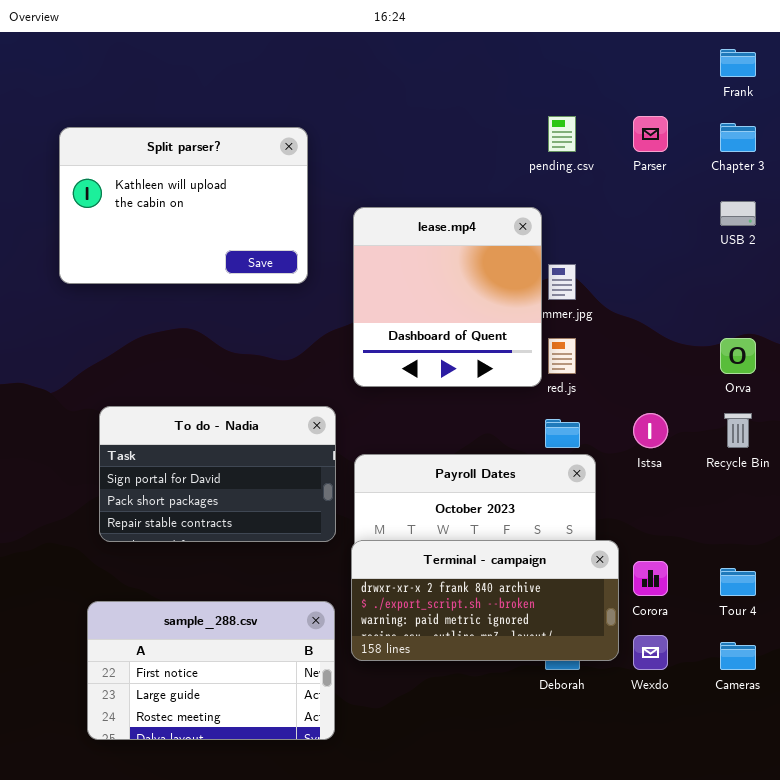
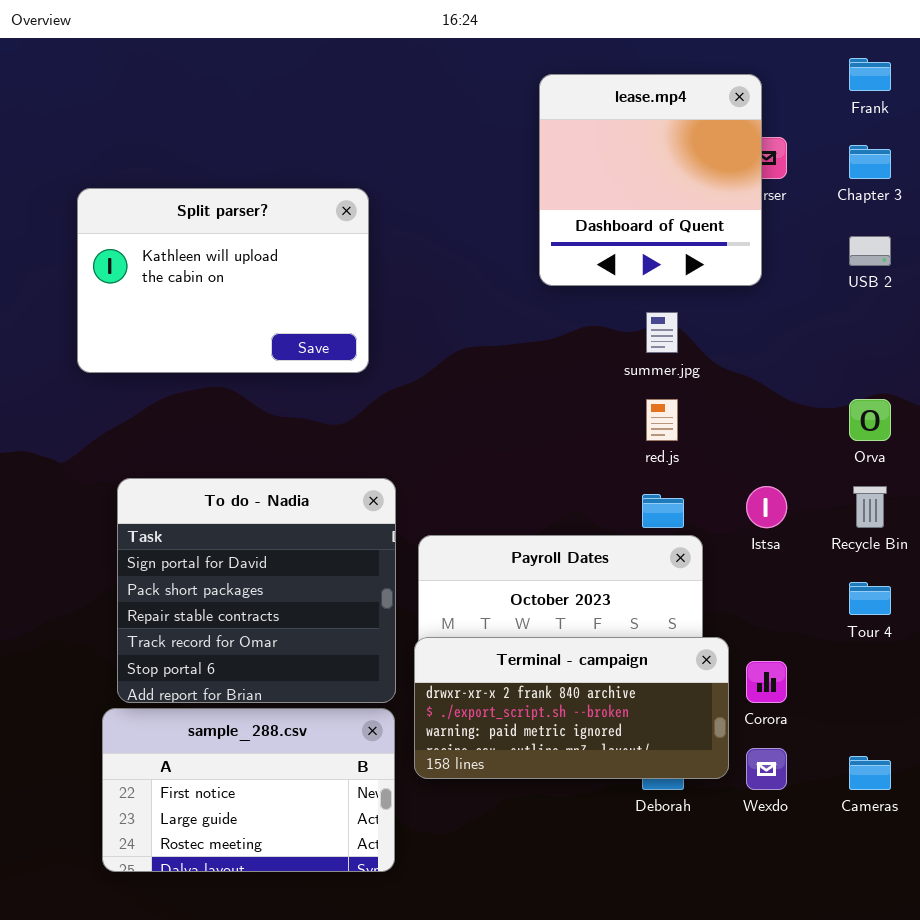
Split parser?: [59,127,308,284] -> [77,188,369,373], moved
lease.mp4: [353,207,542,387] -> [539,74,762,286], moved
To do - Nadia: [99,406,336,542] -> [117,478,396,703], resized
Tour 4: [720,568,756,596] -> [849,582,891,615], moved

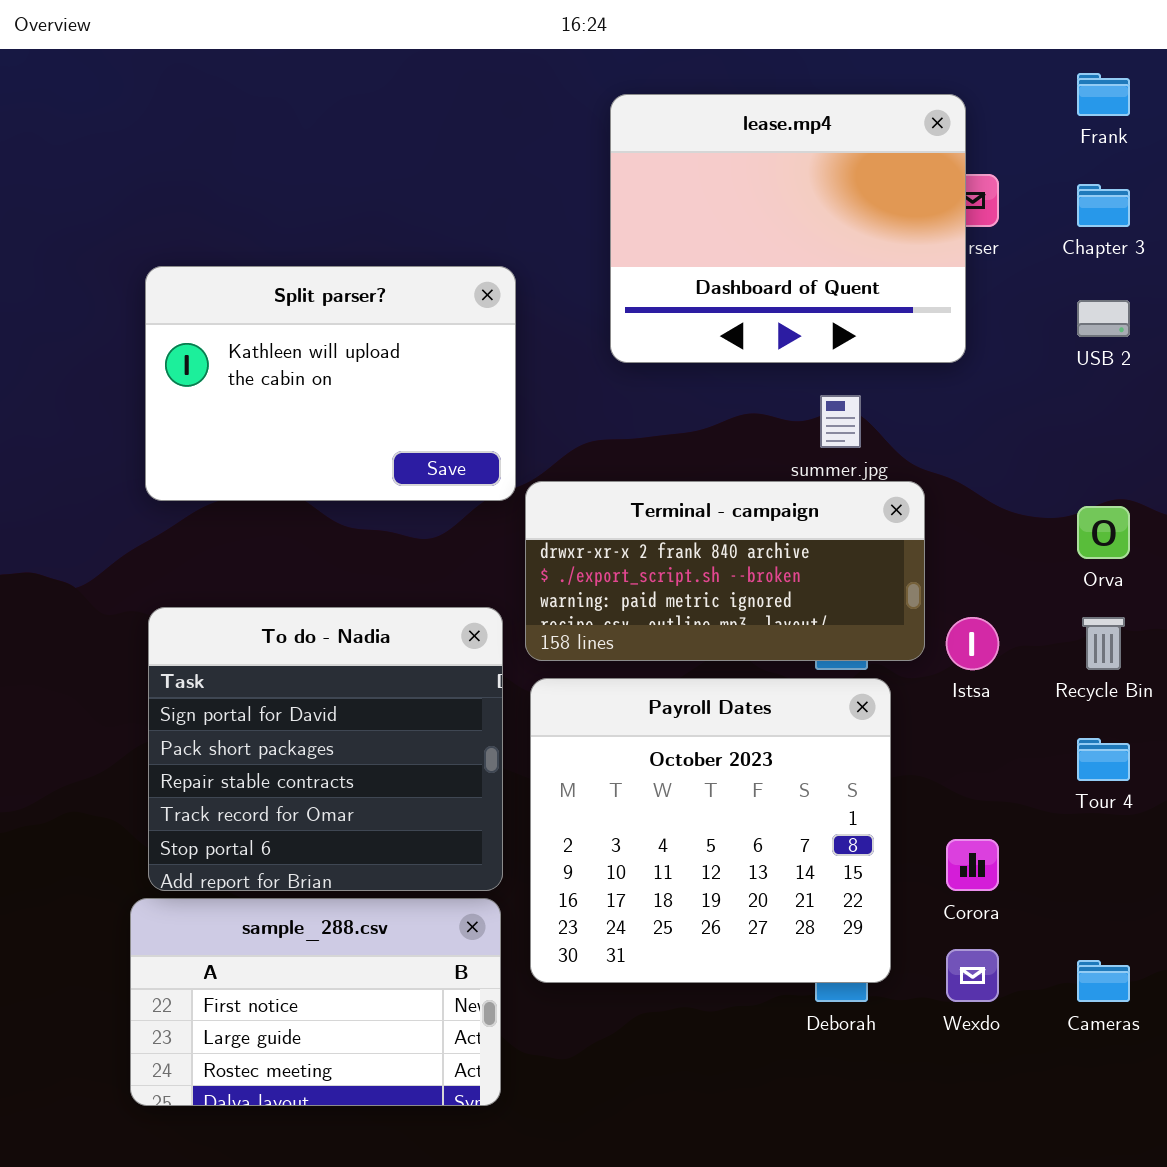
lease.mp4: [539,74,762,286] -> [610,94,966,363], resized
Split parser?: [77,188,369,373] -> [145,266,516,501], moved
Terminal - campaign: [414,637,729,779] -> [525,481,925,661], moved

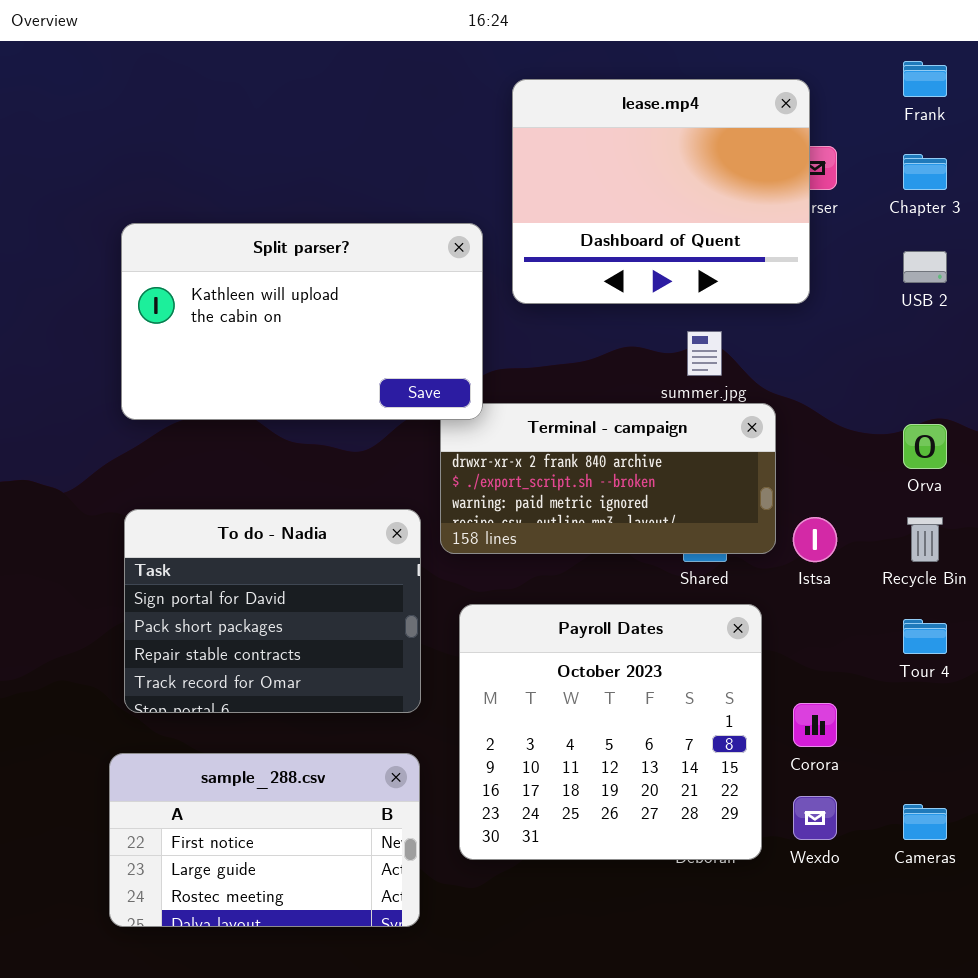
Split parser?: [145,266,516,501] -> [121,223,483,420], resized
To do - Nadia: [148,607,503,891] -> [124,509,421,713], resized
Payroll Dates: [530,678,891,983] -> [459,604,762,860], moved

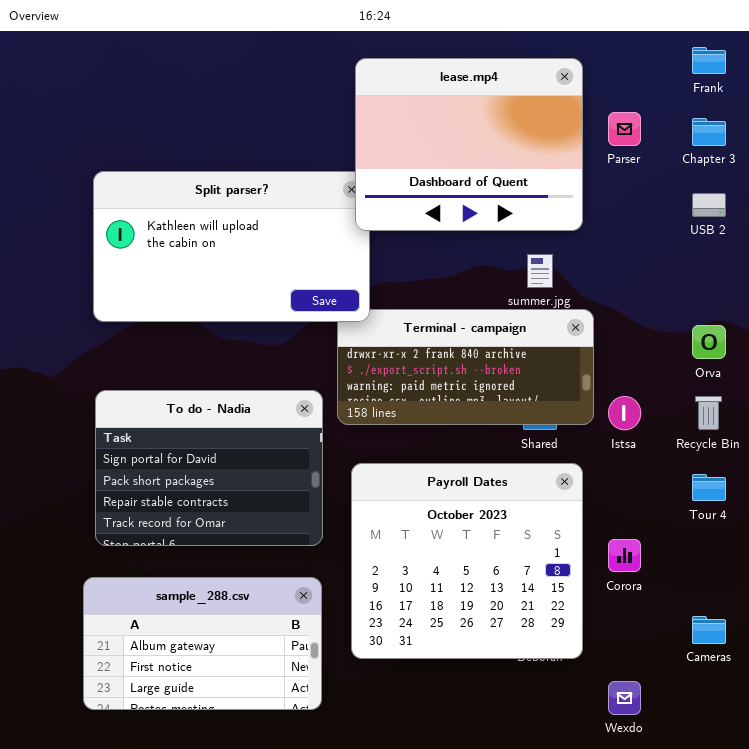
lease.mp4: [512,79,810,304] -> [355,58,583,231], moved
sample_288.csv: [109,753,420,927] -> [83,577,322,710], scrolled up 1 row
Wexdo: [793,796,837,840] -> [608,681,641,715], moved

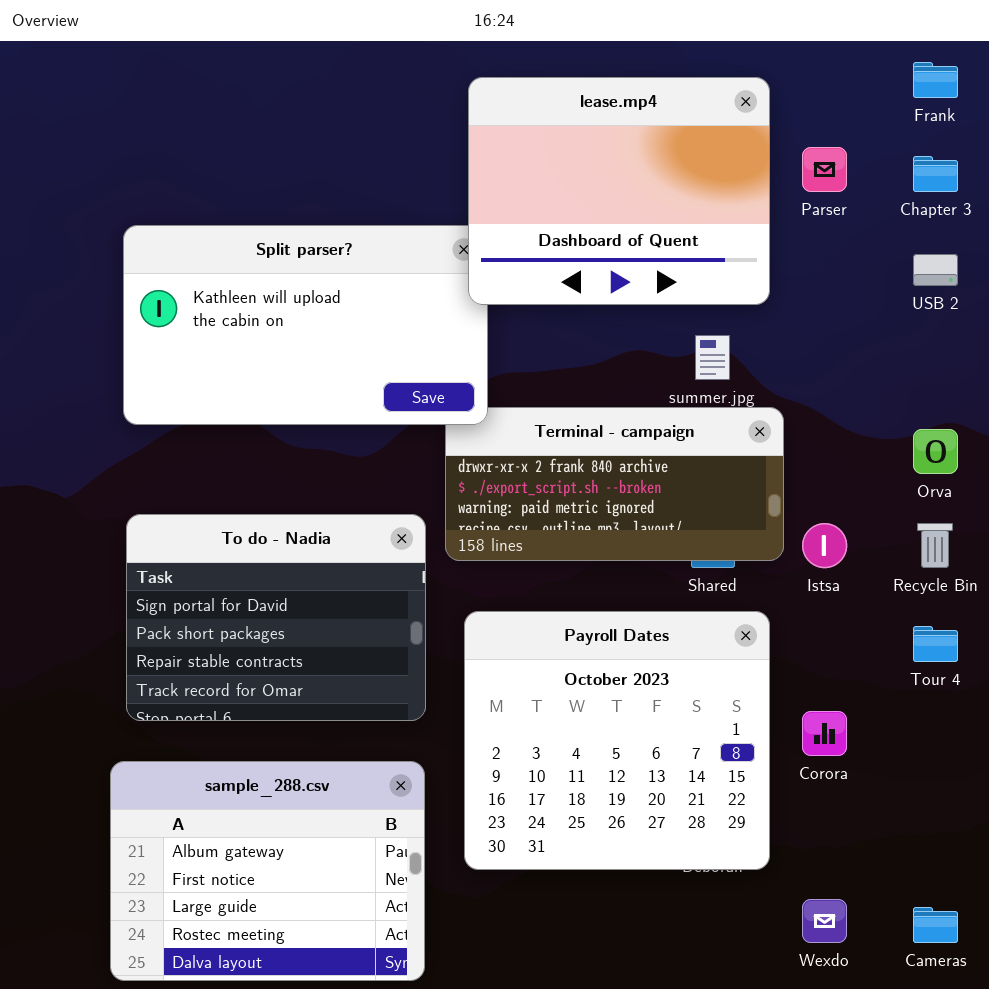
sample_288.csv: [83,577,322,710] -> [110,761,425,981], resized
Cameras: [692,616,726,644] -> [913,907,958,943], moved

